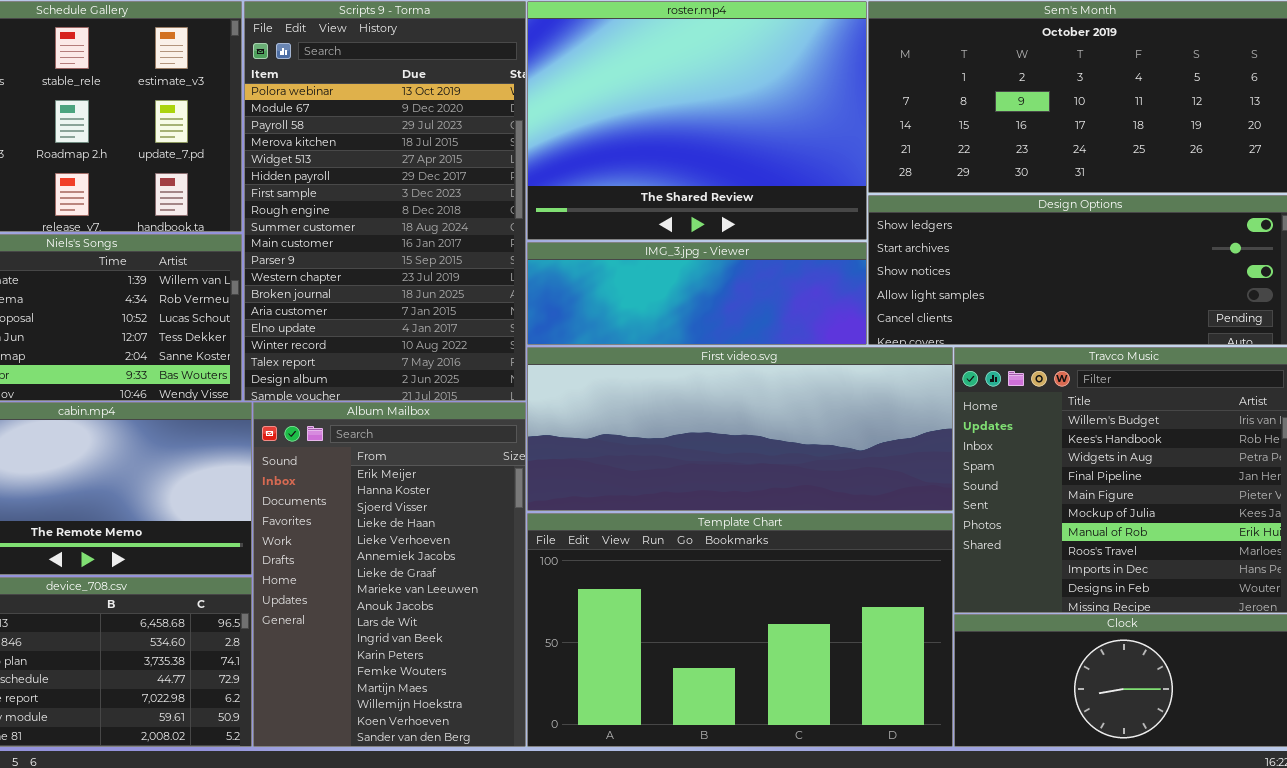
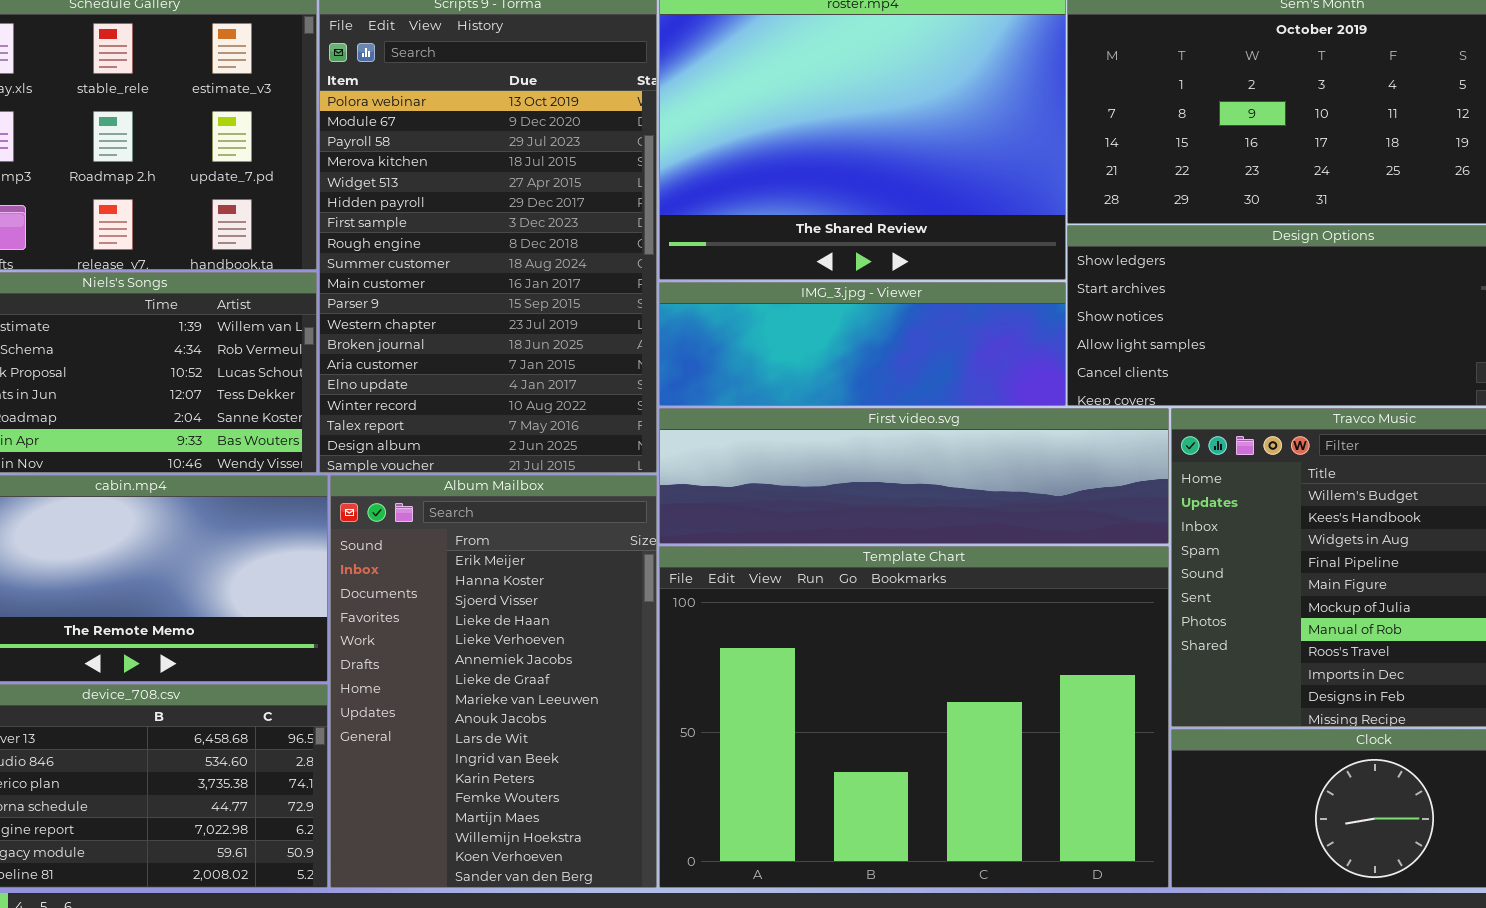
First video.svg: [527,347,953,511] -> [659,408,1169,544], resized
Template Chart: [527,513,953,747] -> [659,546,1169,888], resized

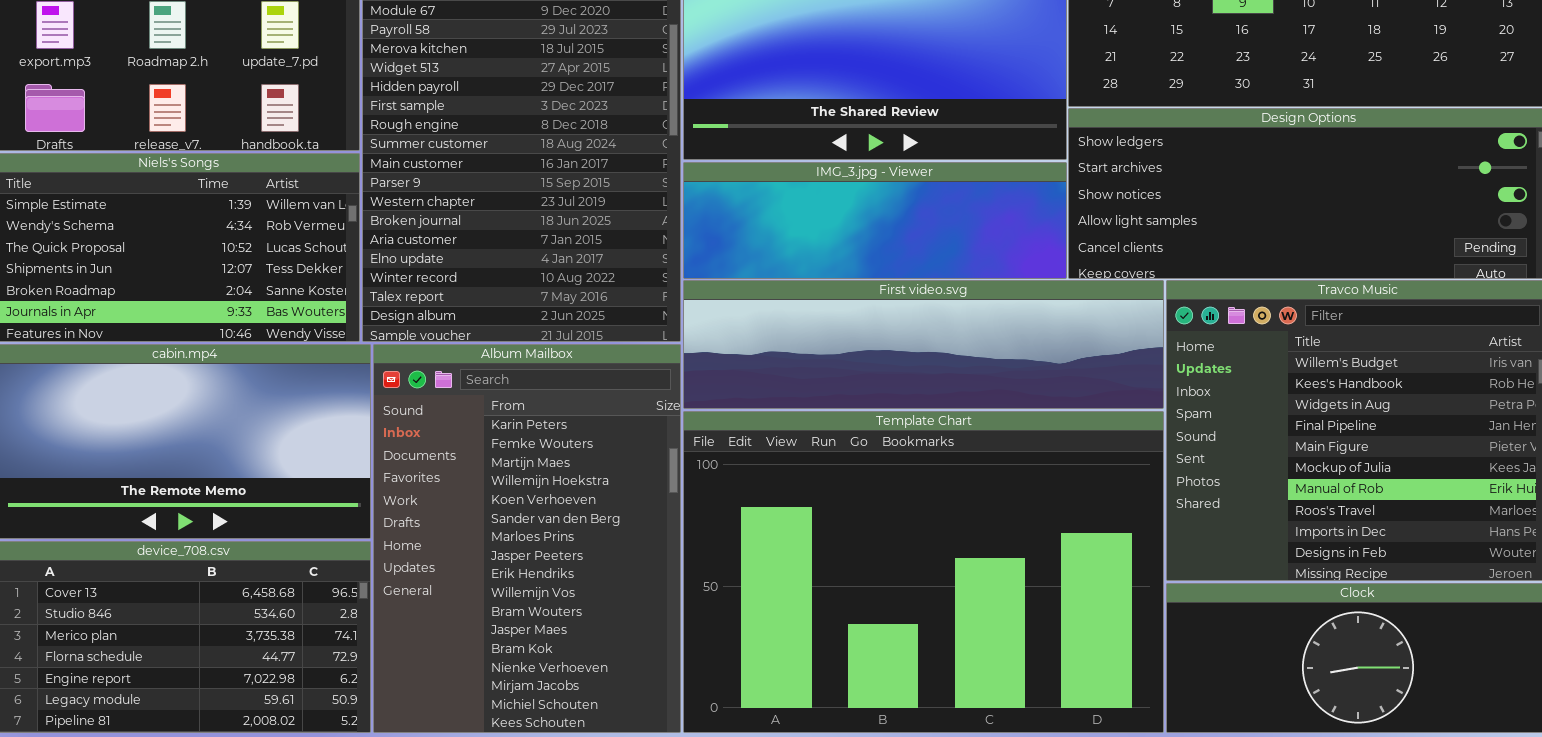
Album Mailbox: [330,475,657,888] -> [373,344,681,733], scrolled down 11 rows

